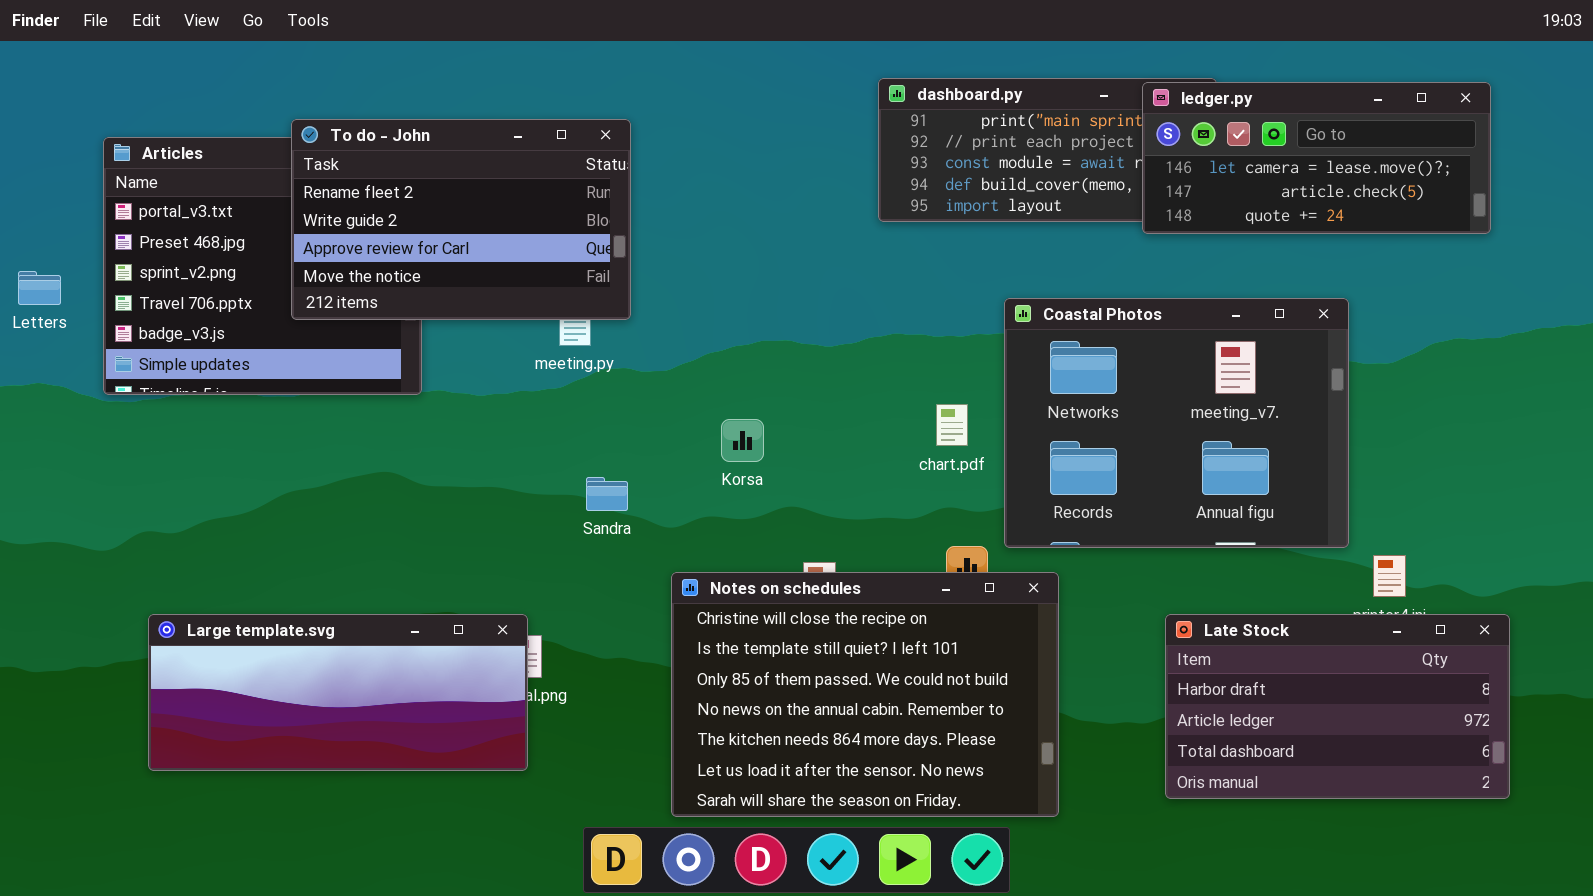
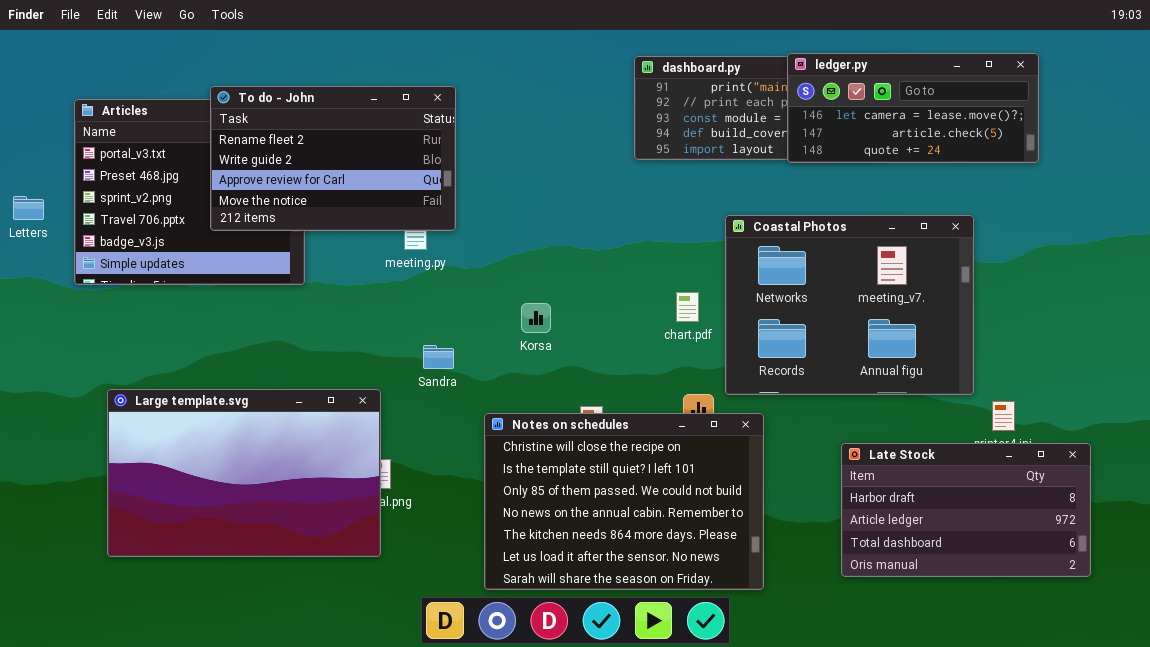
ledger.py: [1142,82,1491,234] -> [787,53,1039,163], moved
Large template.svg: [148,614,528,771] -> [107,389,381,557], resized

